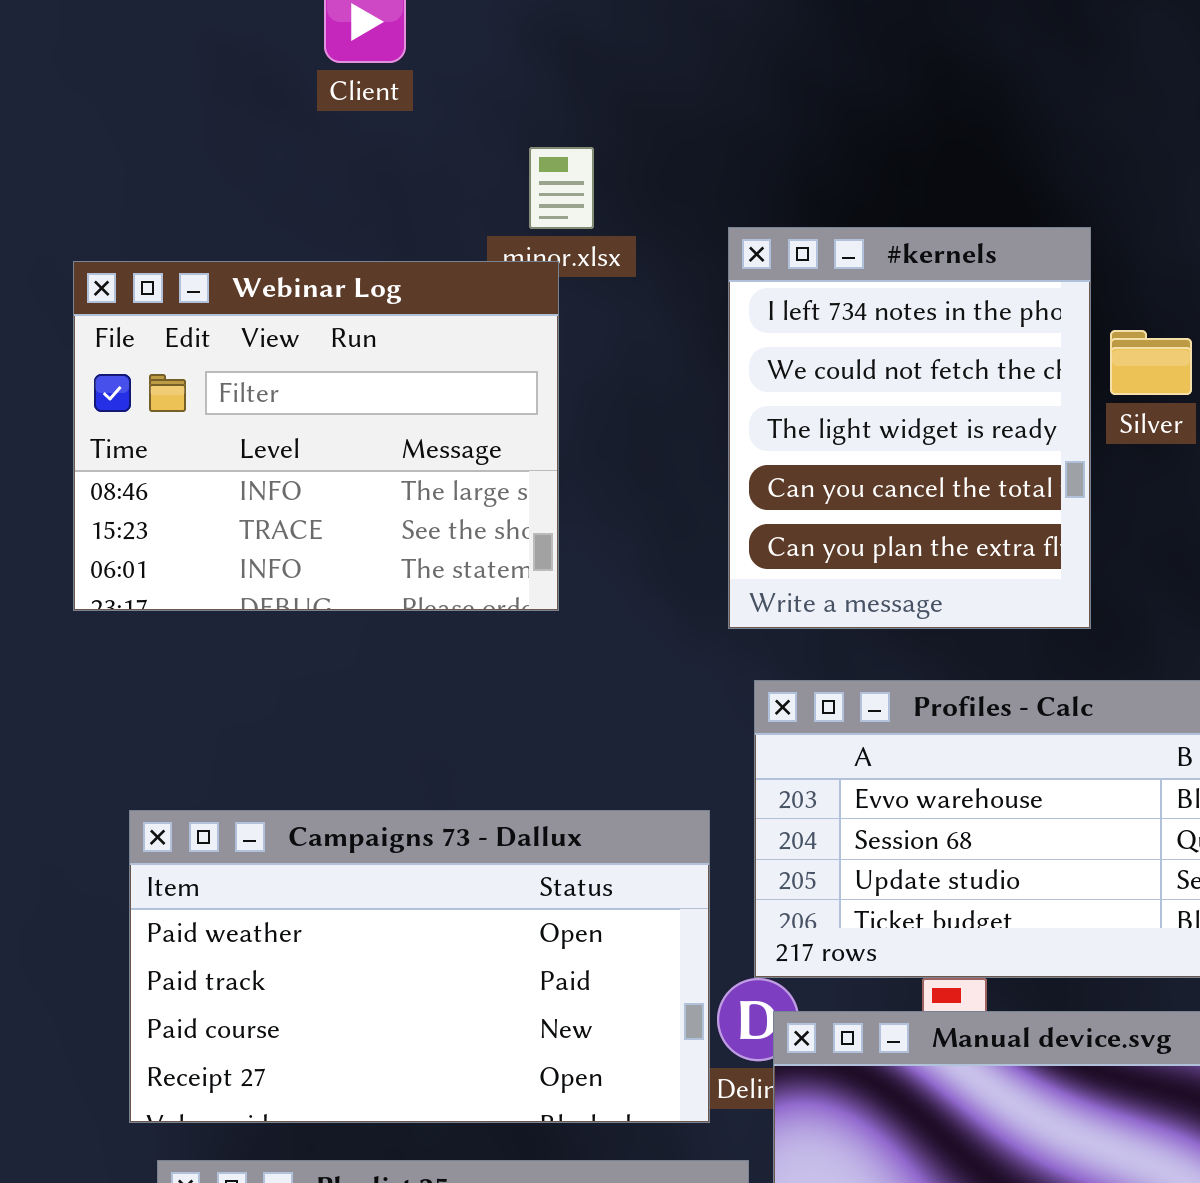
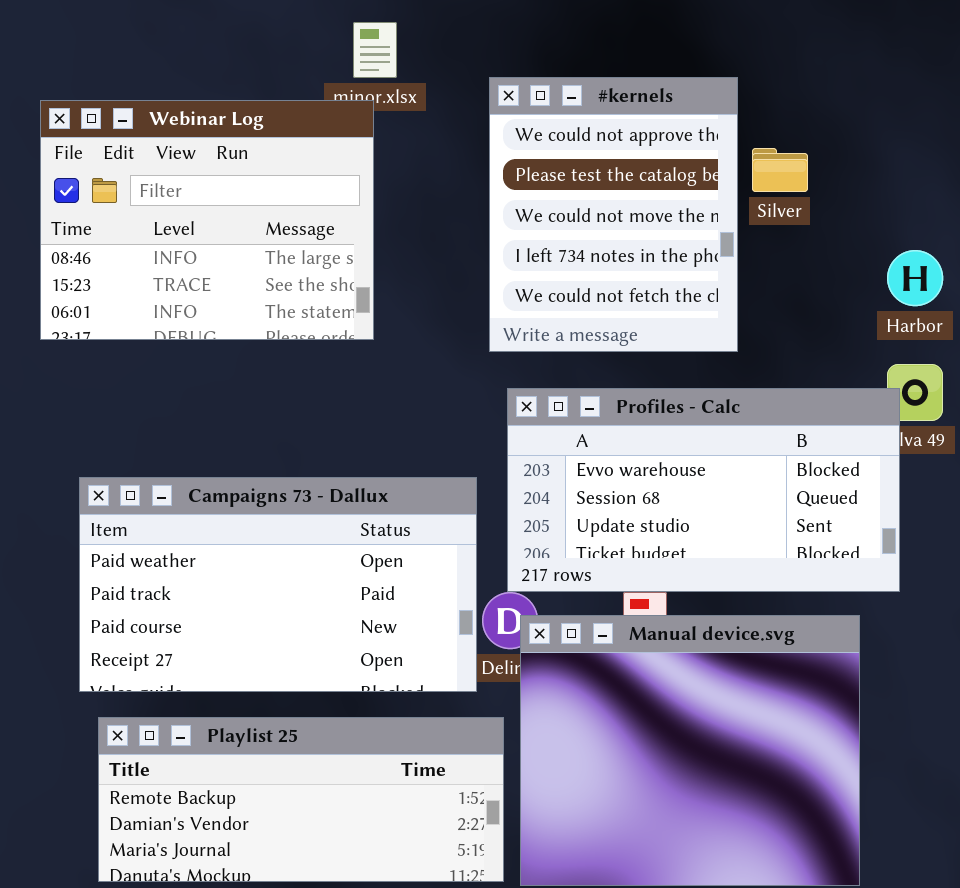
#kernels: [728,227,1091,629] -> [489,77,738,352], scrolled up 3 rows

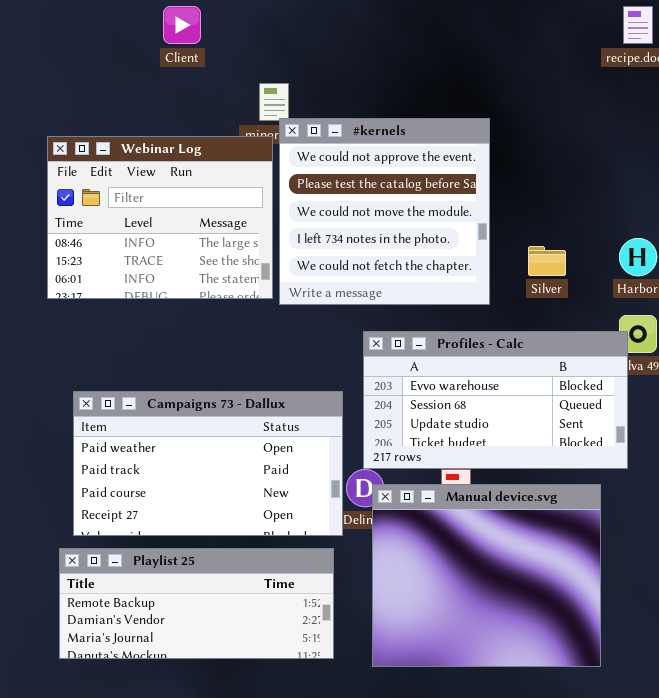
#kernels: [489,77,738,352] -> [279,118,490,305], moved, resized
Silver: [752,148,808,192] -> [528,246,566,276], moved
Playlist 25: [98,717,504,882] -> [59,548,334,659], moved

